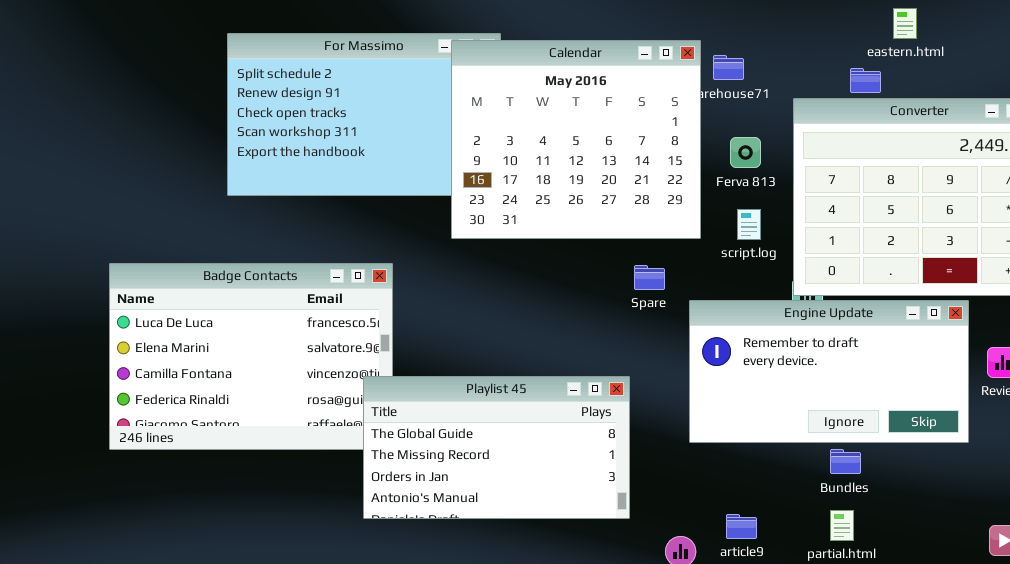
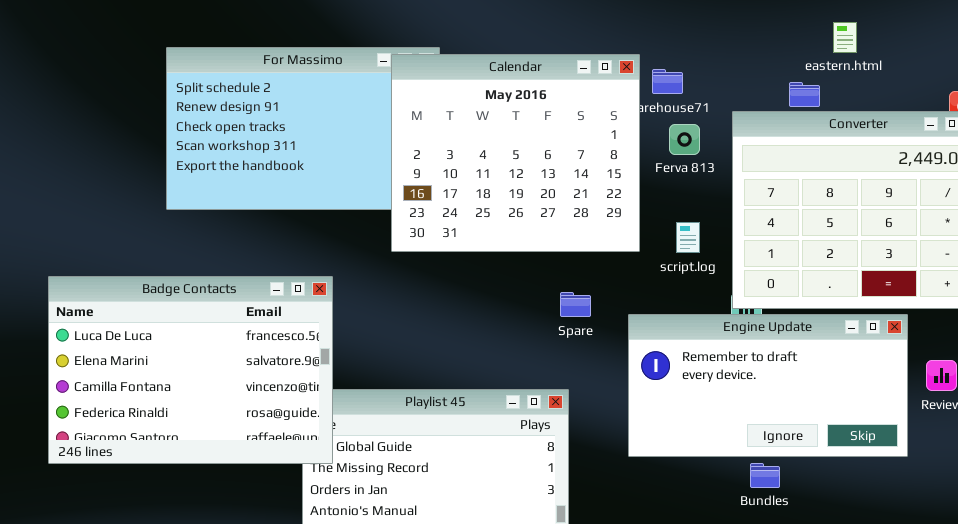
Ferva 813: [730,137,761,168] -> [669,124,700,155], moved
Badge Contacts: [109,263,393,450] -> [48,276,333,464], raised
Spare: [634,265,665,290] -> [560,292,591,317], moved
Bundles: [830,449,861,474] -> [750,463,780,488], moved

